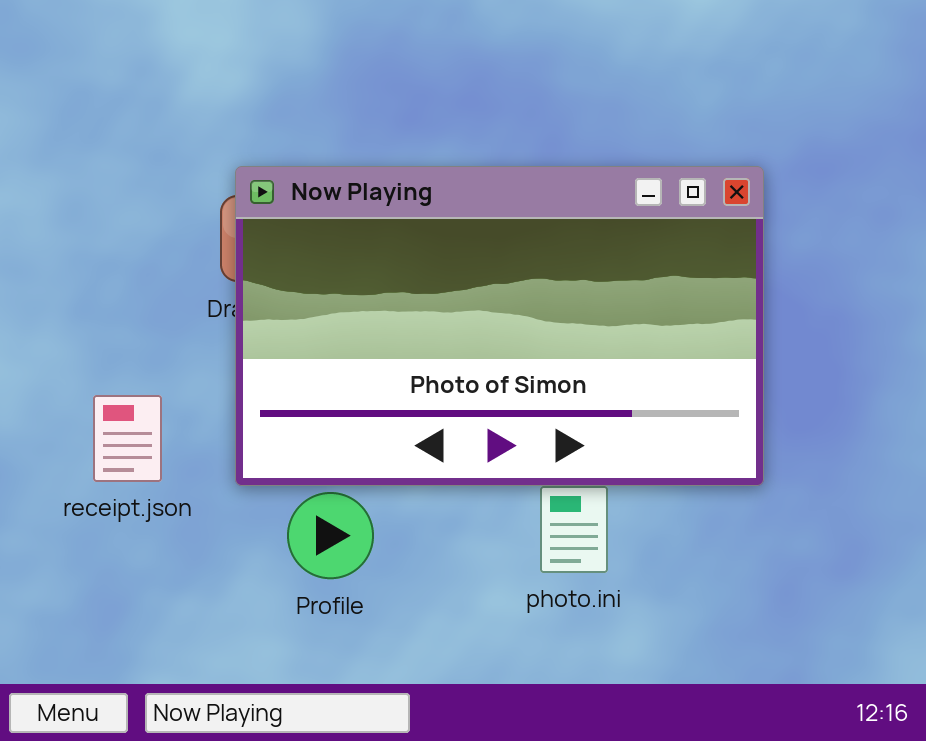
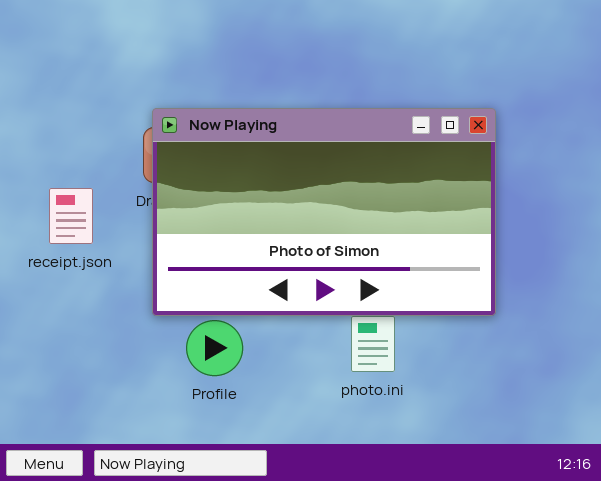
receipt.json: [93,395,162,482] -> [49,188,93,244], moved

